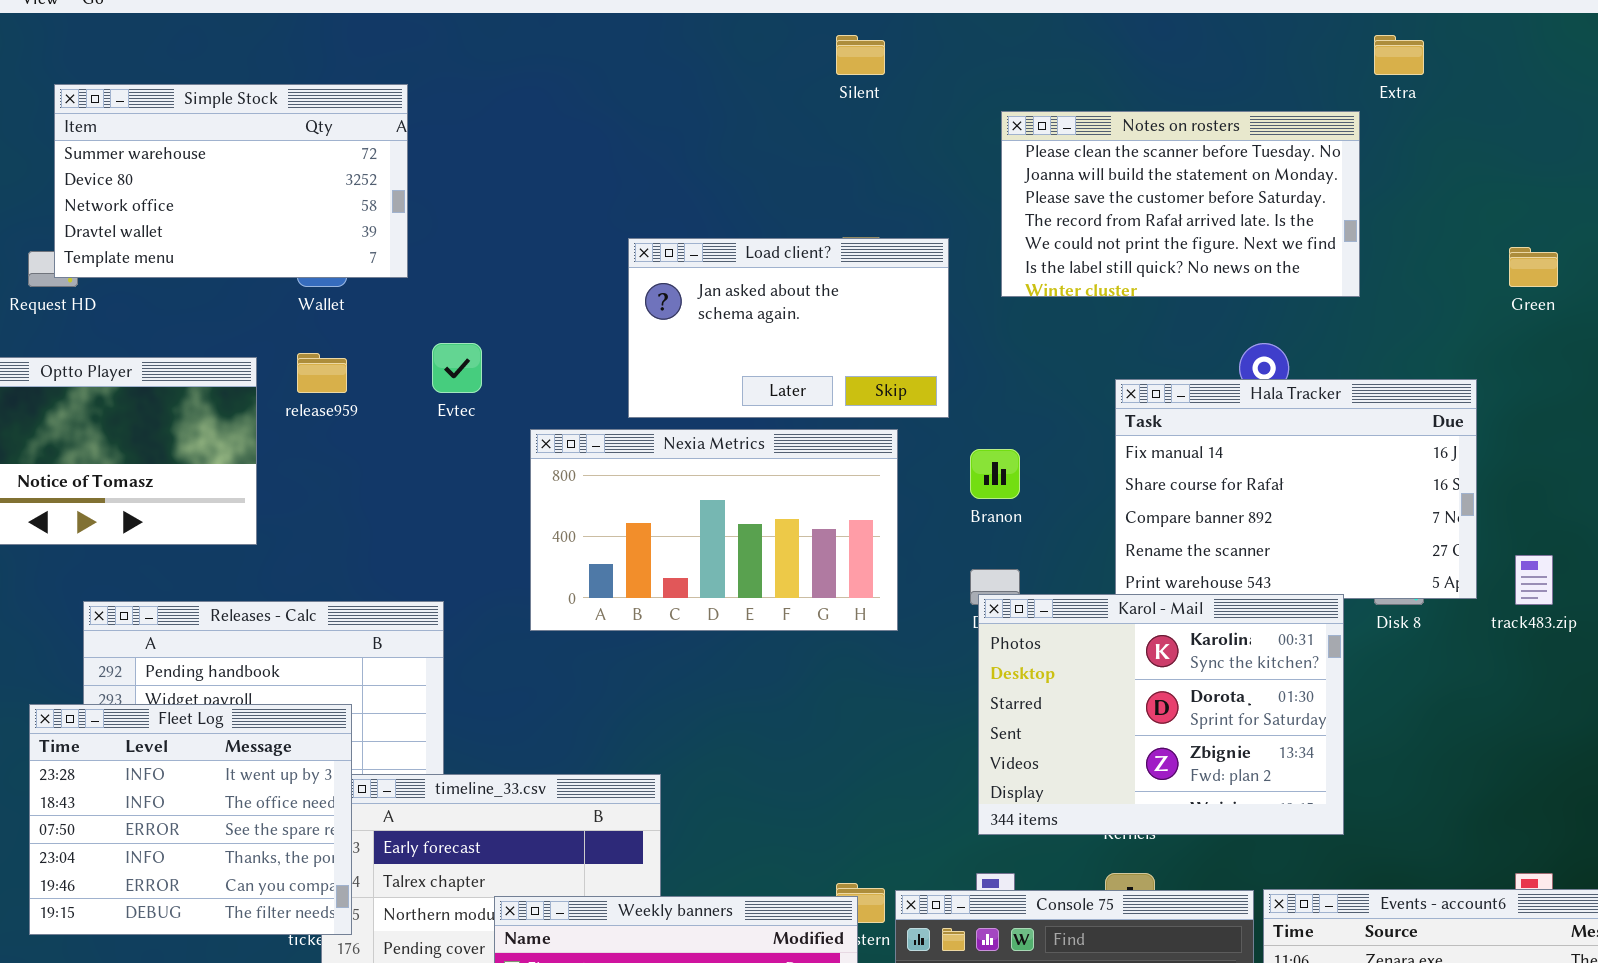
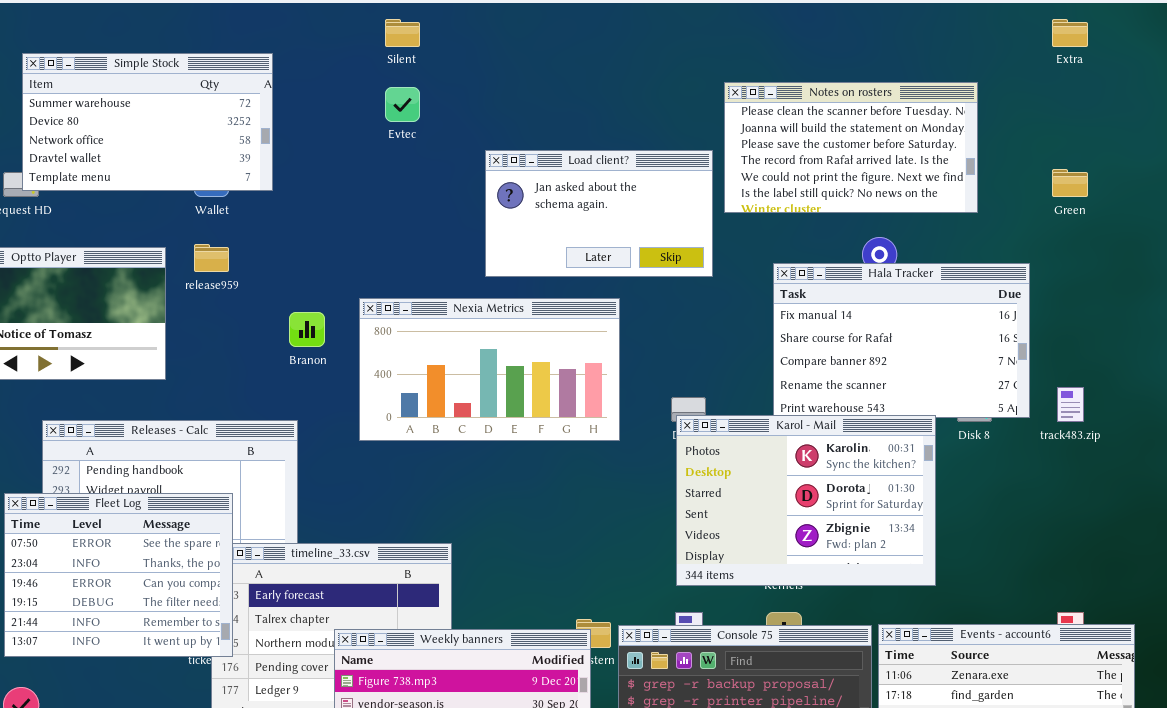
Silent: [836,35,885,75] -> [385,19,420,47], moved
Extra: [1374,35,1424,75] -> [1052,19,1088,47], moved
Notes on rosters: [1001,111,1360,297] -> [724,82,978,213], moved
Load client?: [628,238,949,418] -> [485,150,713,277], moved
Evtec: [432,343,482,393] -> [385,87,420,122], moved
Branon: [970,449,1020,499] -> [289,312,325,347], moved
Fleet Log: [29,704,352,935] -> [4,493,233,657], scrolled down 2 rows

